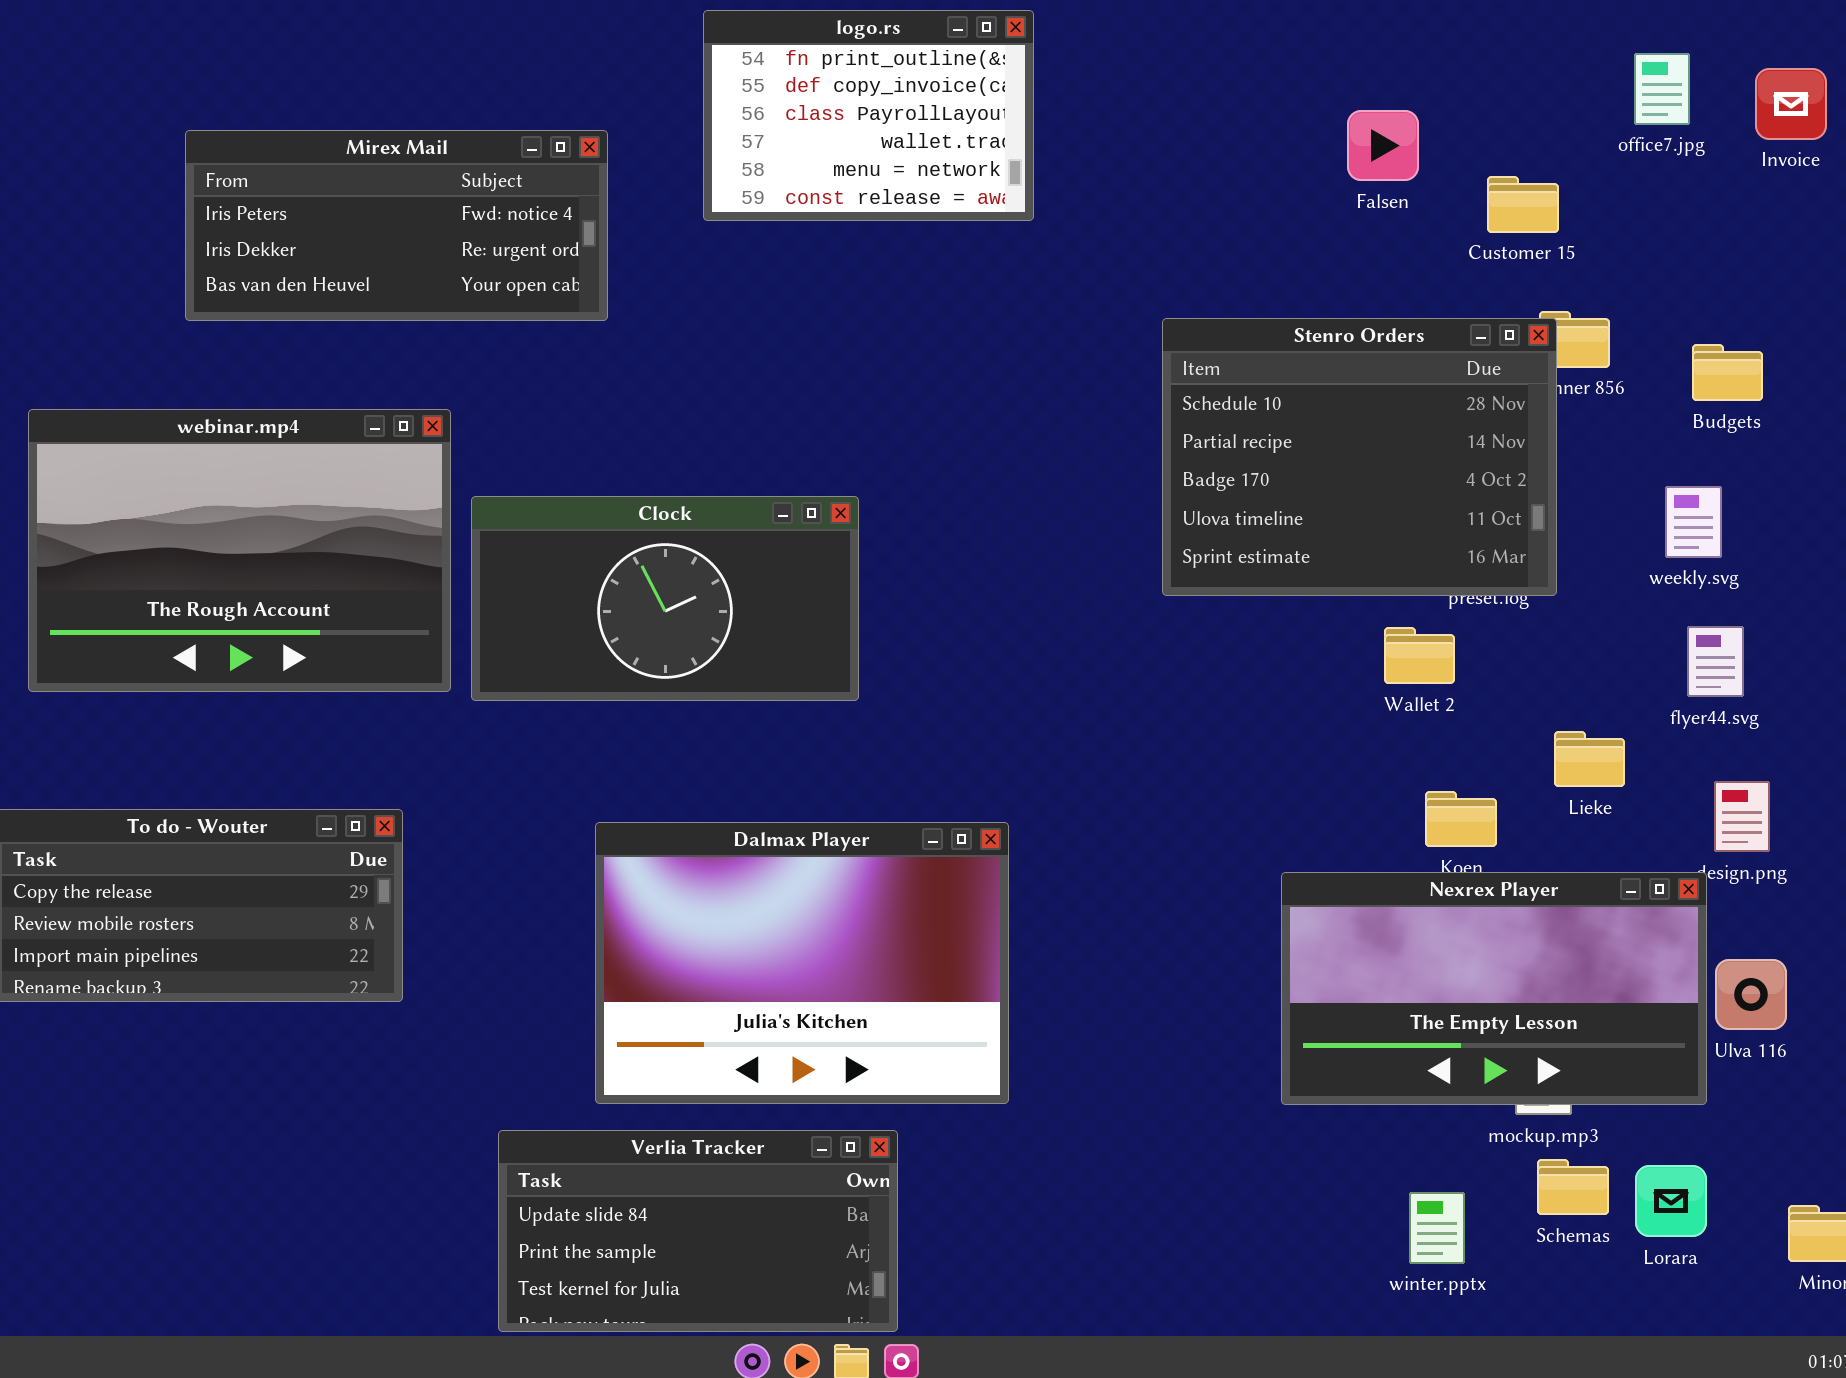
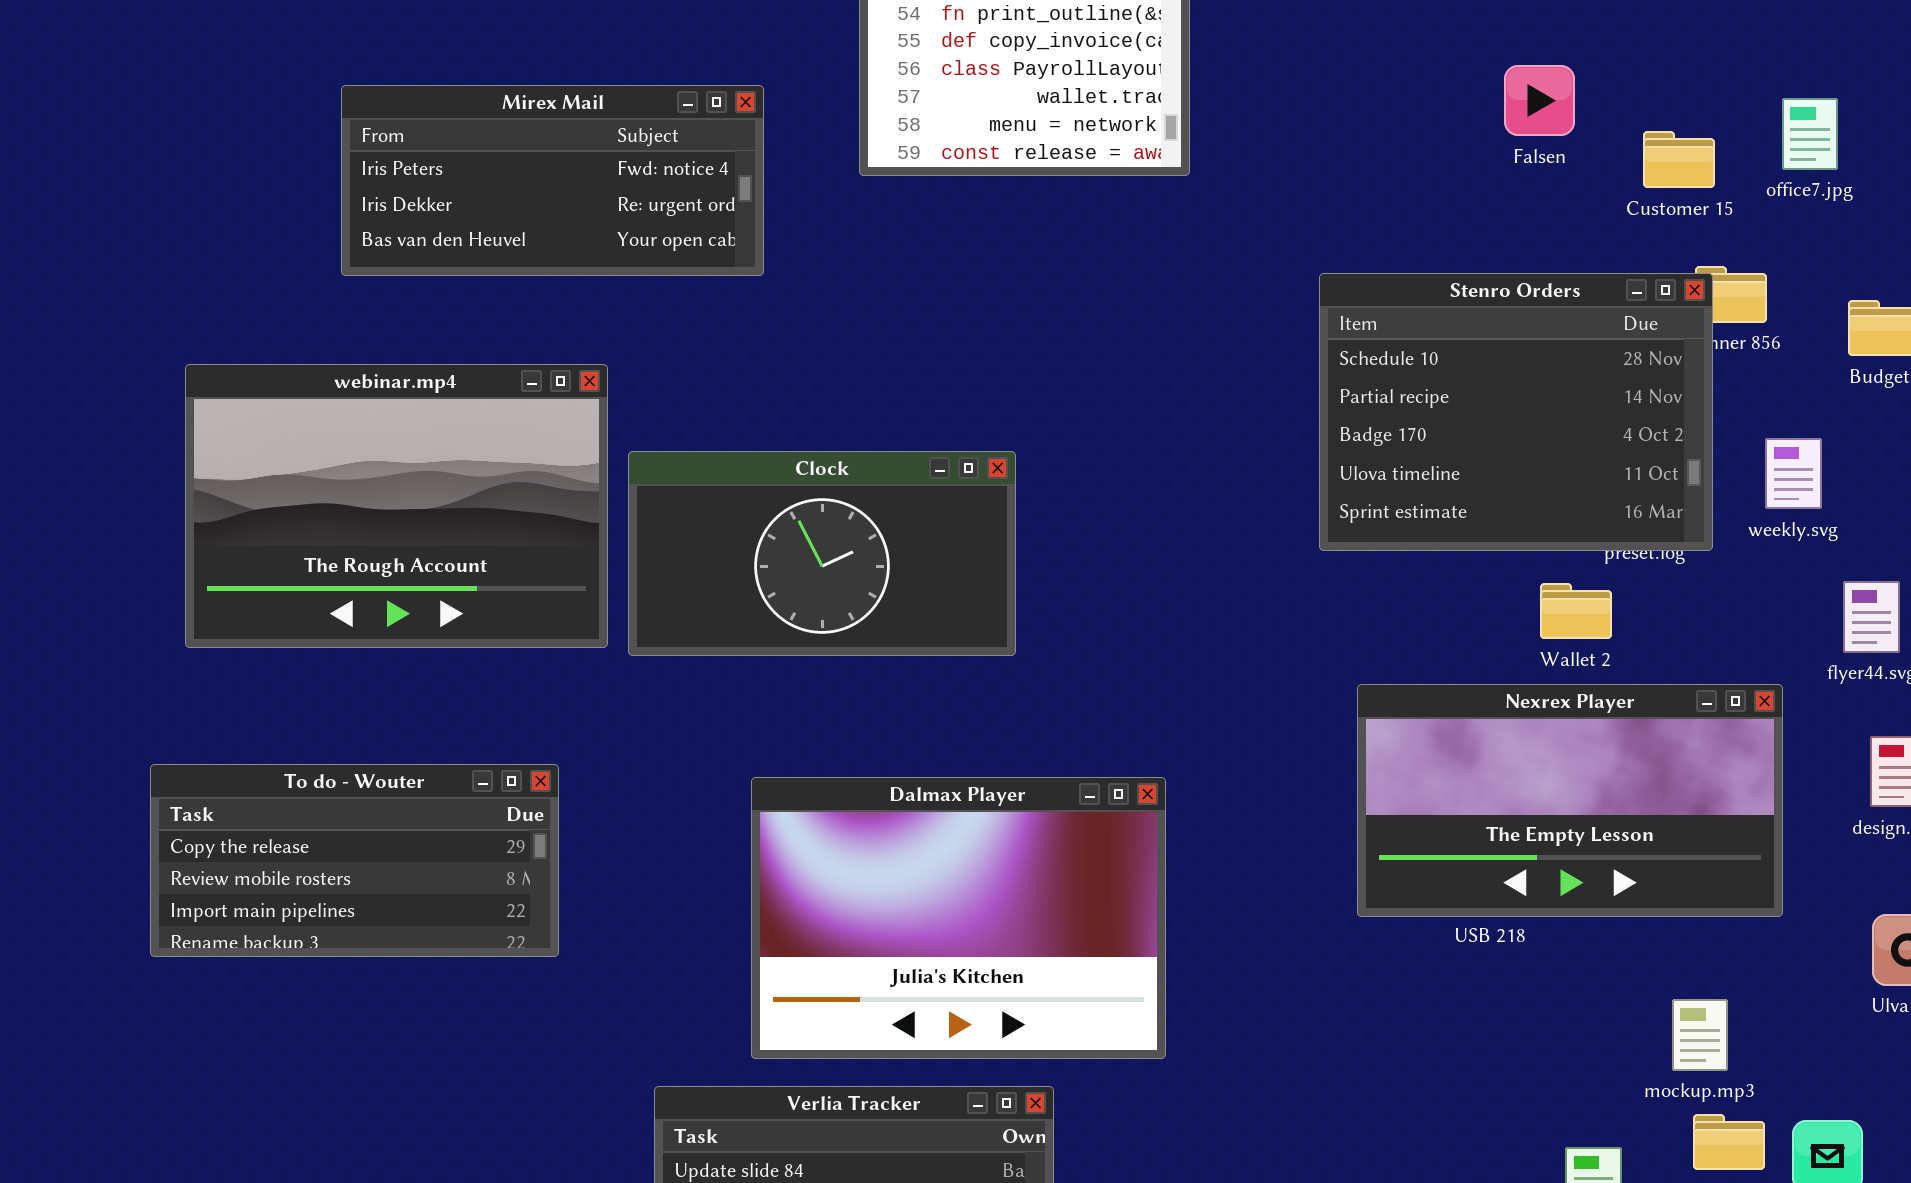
office7.jpg: [1634,53,1690,125] -> [1782,98,1838,170], moved
weekly.svg: [1665,486,1722,558] -> [1765,438,1822,509], moved
Nexrex Player: [1281,872,1707,1105] -> [1357,684,1783,917], moved

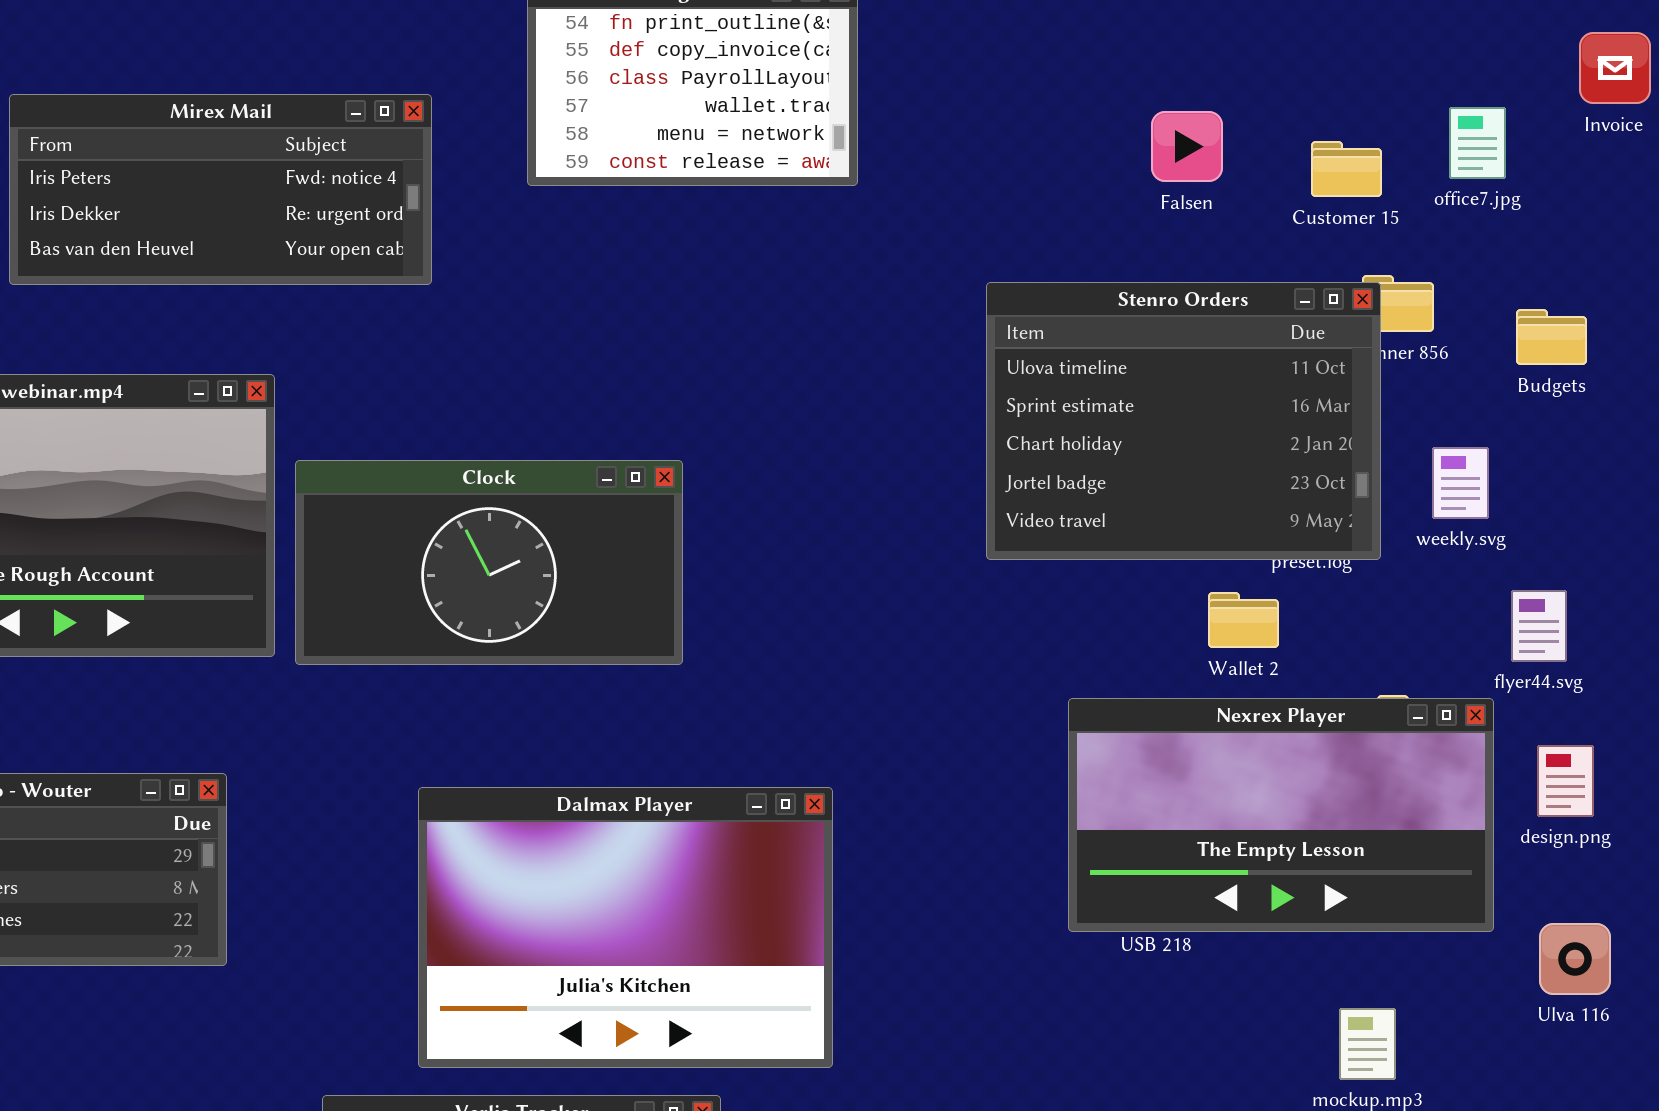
Falsen: [1504,65,1575,136] -> [1151,111,1223,182], moved
Stenro Orders: [1319,273,1713,551] -> [986,282,1381,560], scrolled down 3 rows
Nexrex Player: [1357,684,1783,917] -> [1068,698,1494,932], moved

